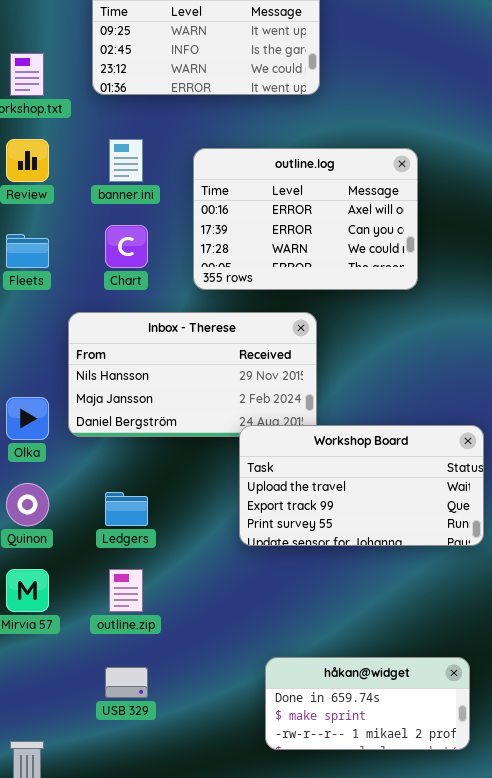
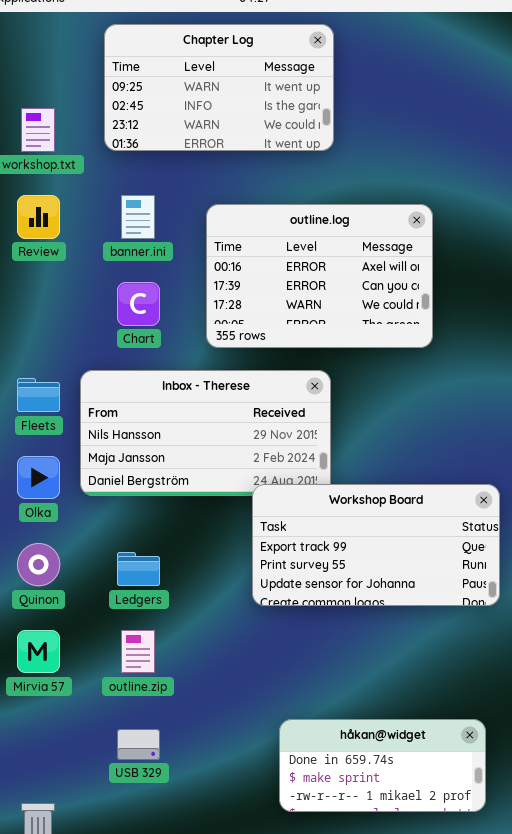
Fleets: [6,234,49,268] -> [17,378,60,412], moved
Workshop Board: [239,425,484,546] -> [252,484,500,606], scrolled down 1 row

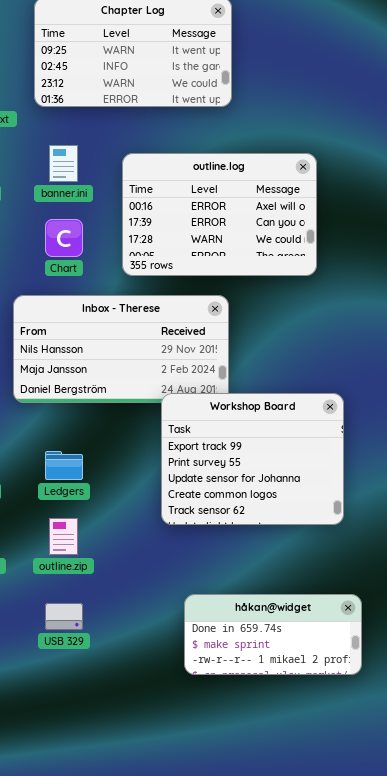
Workshop Board: [252,484,500,606] -> [161,393,344,525], resized

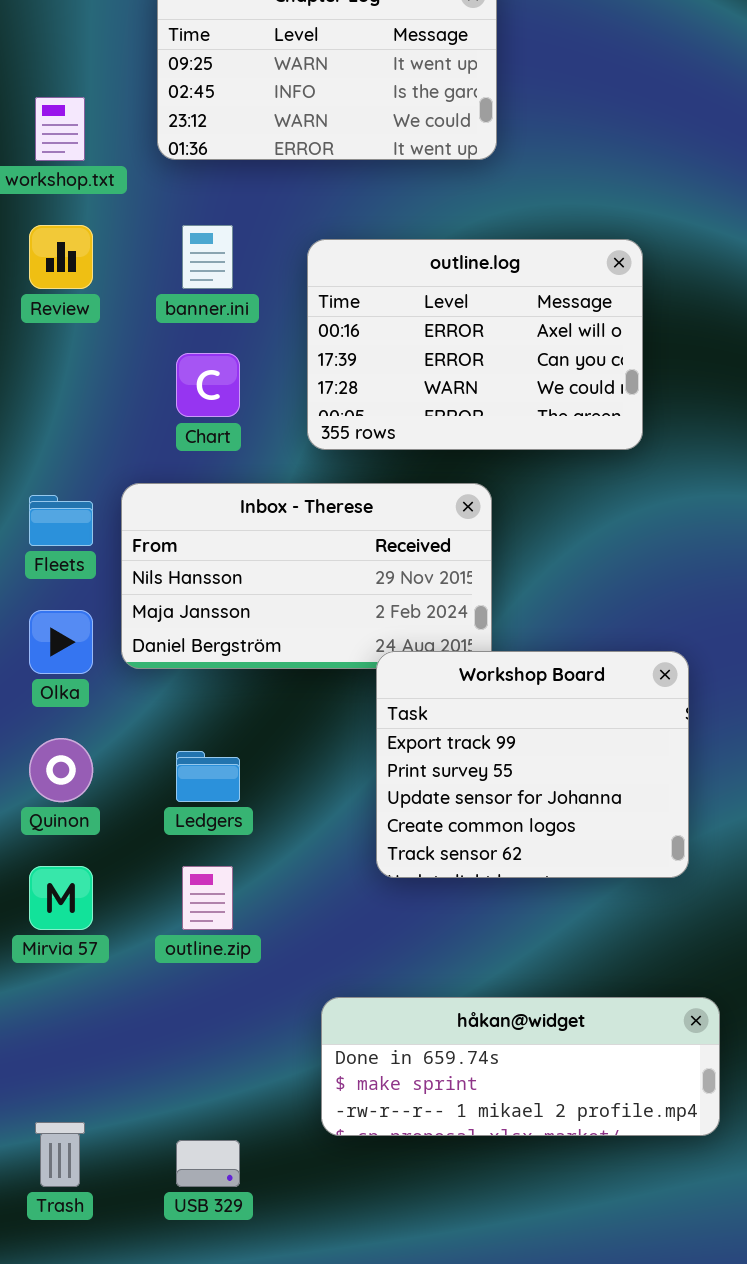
håkan@widget: [184,594,362,675] -> [321,997,720,1136], resized
USB 329: [45,603,83,630] -> [176,1140,240,1187], moved

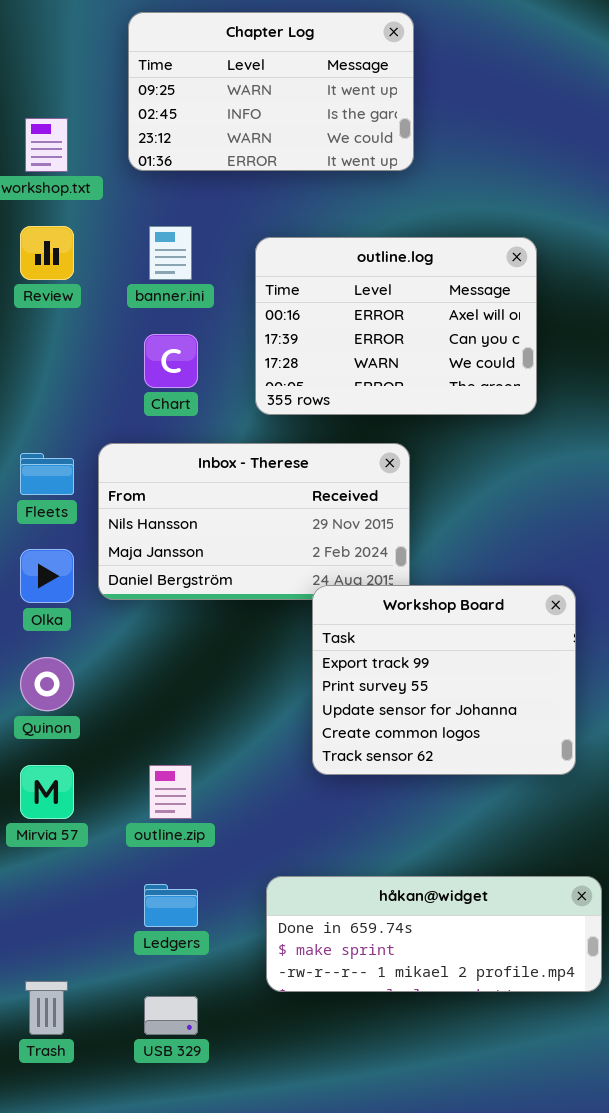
Ledgers: [176,751,240,802] -> [144,884,198,927], moved

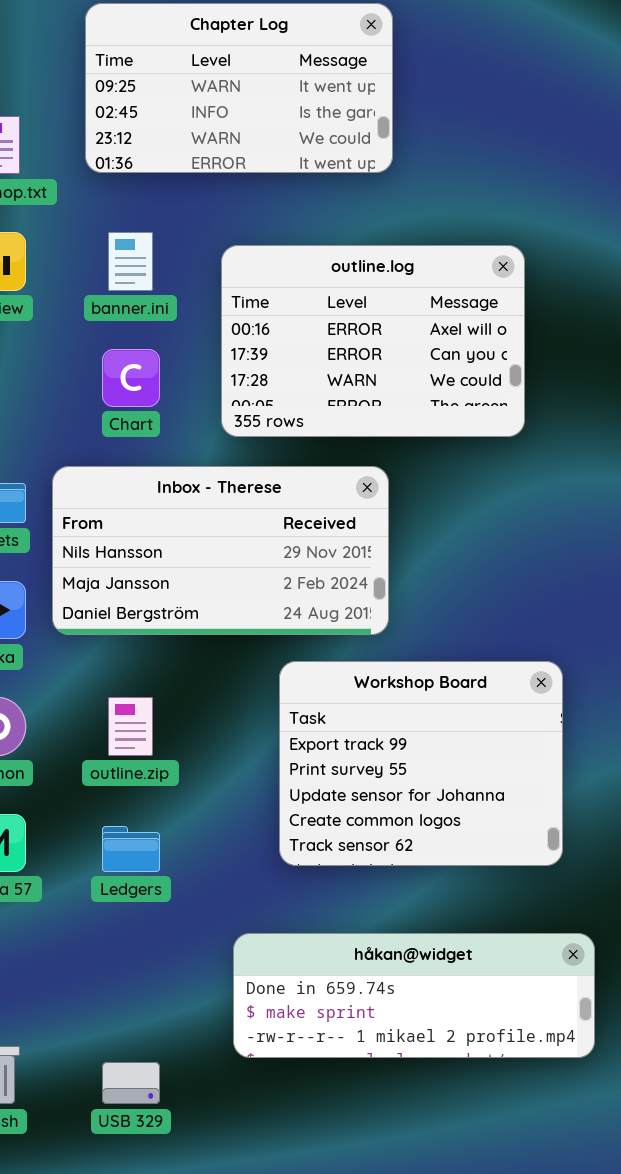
Workshop Board: [312,585,576,775] -> [279,661,563,866], moved
outline.zip: [149,765,192,819] -> [108,697,153,756], moved
Ledgers: [144,884,198,927] -> [102,826,160,872], moved

